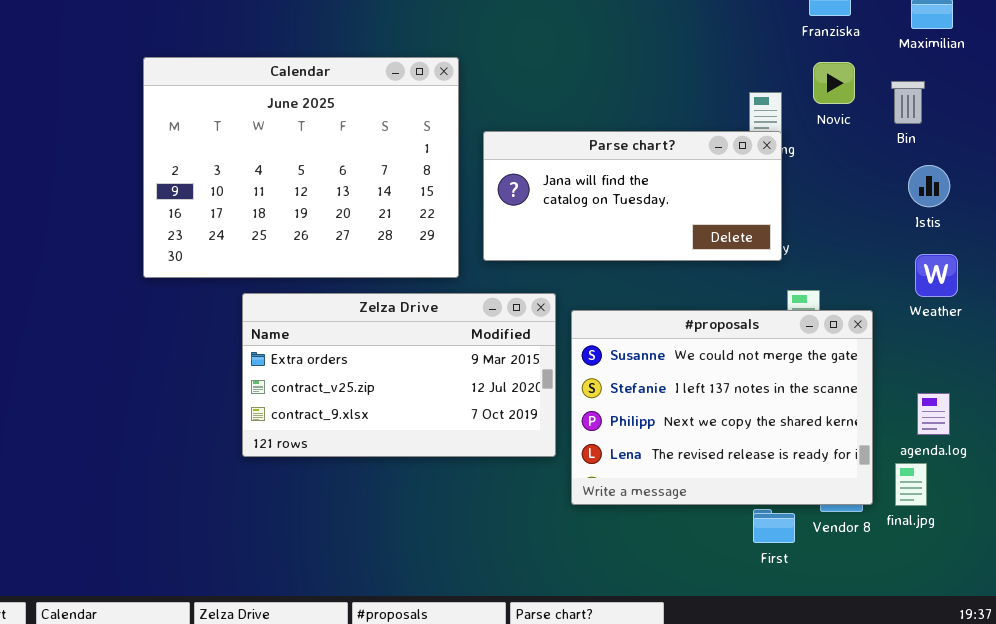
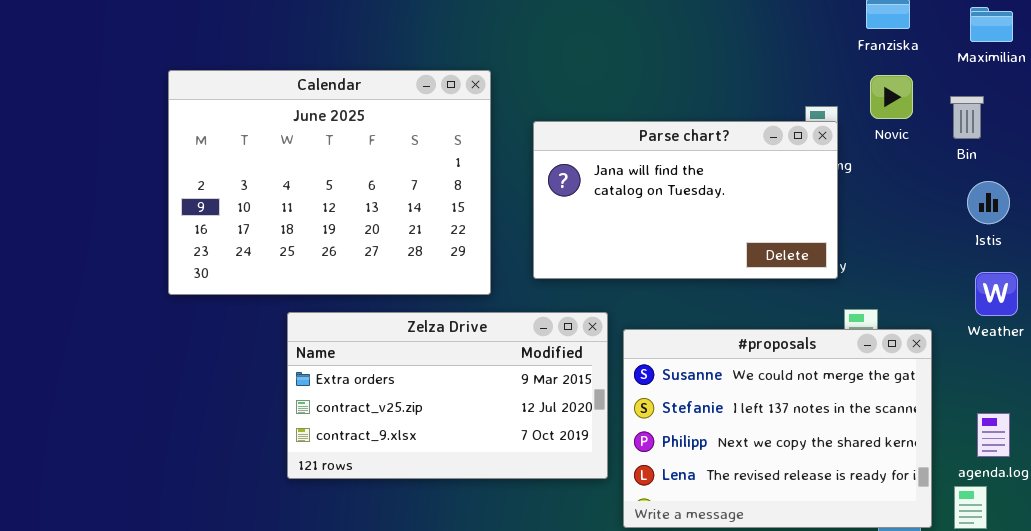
Calendar: [143,57,459,278] -> [168,70,491,295], moved
Parse chart?: [483,131,782,261] -> [533,121,838,279], resized

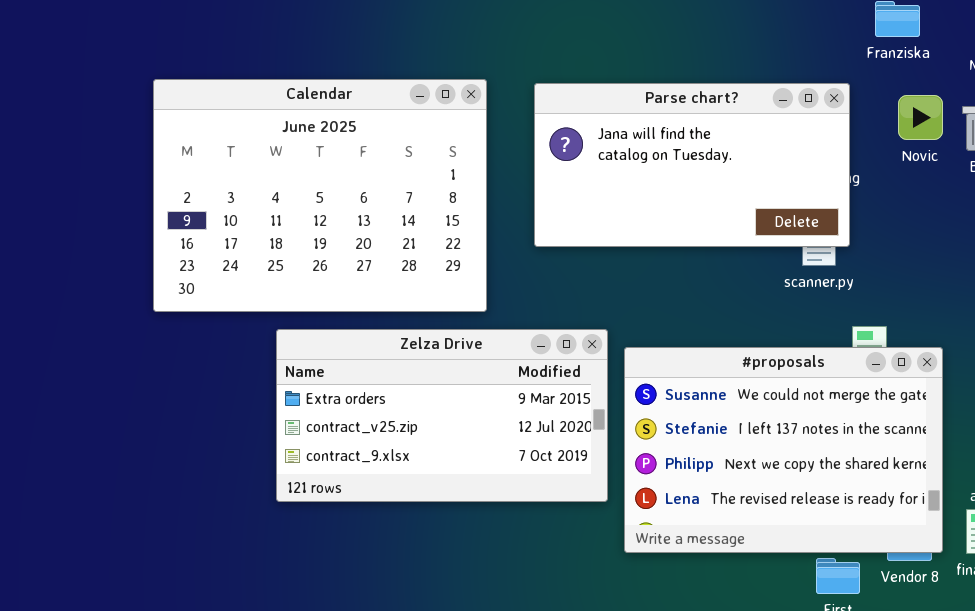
Novic: [870,75,913,119] -> [898,95,943,140], moved
Parse chart?: [533,121,838,279] -> [534,83,850,247], moved

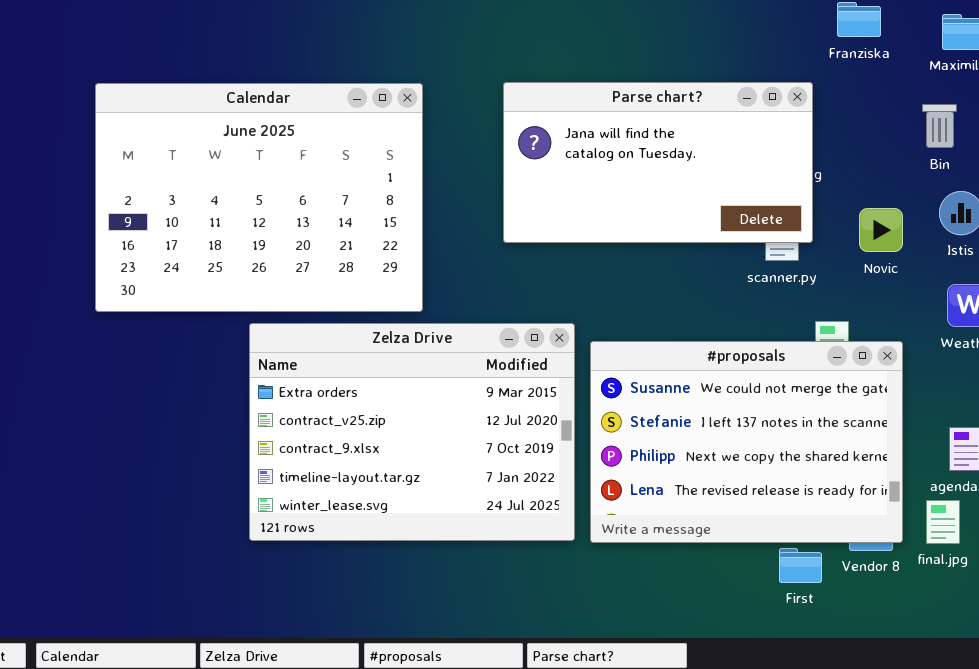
Calendar: [153,79,487,312] -> [95,83,423,312], moved
Novic: [898,95,943,140] -> [859,208,903,252], moved
Zelza Drive: [276,329,608,502] -> [249,323,575,541], resized

